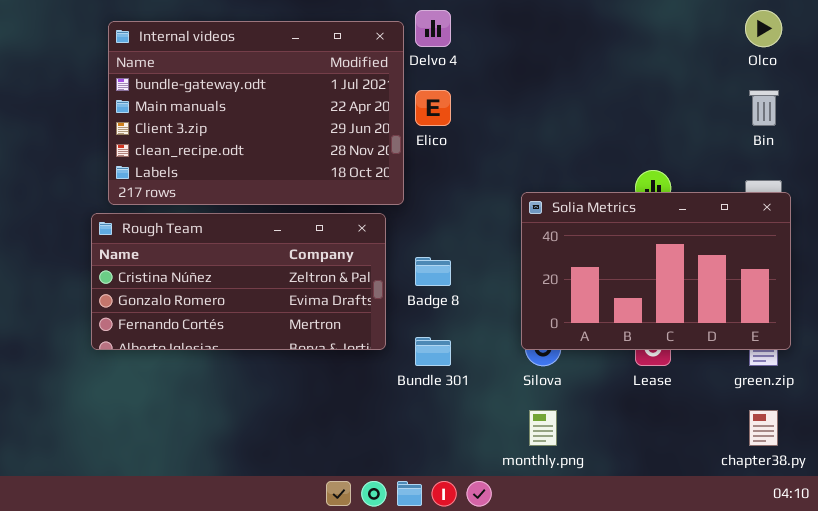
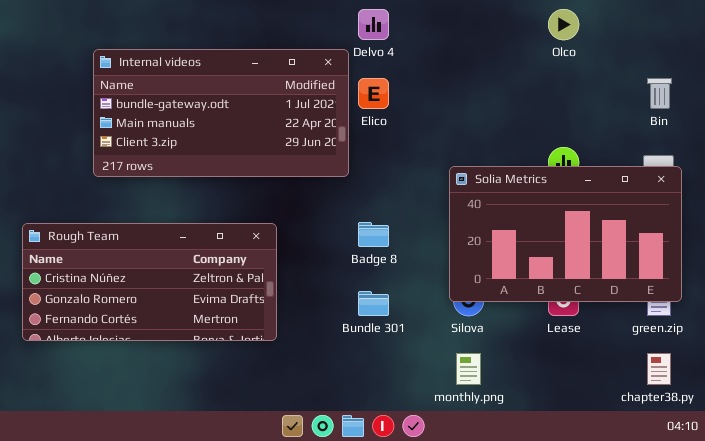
Olco: [745,10,782,47] -> [548,9,579,40], moved
Internal videos: [108,21,404,205] -> [93,49,349,177], resized
Rough Team: [91,213,386,350] -> [22,223,277,341], moved

